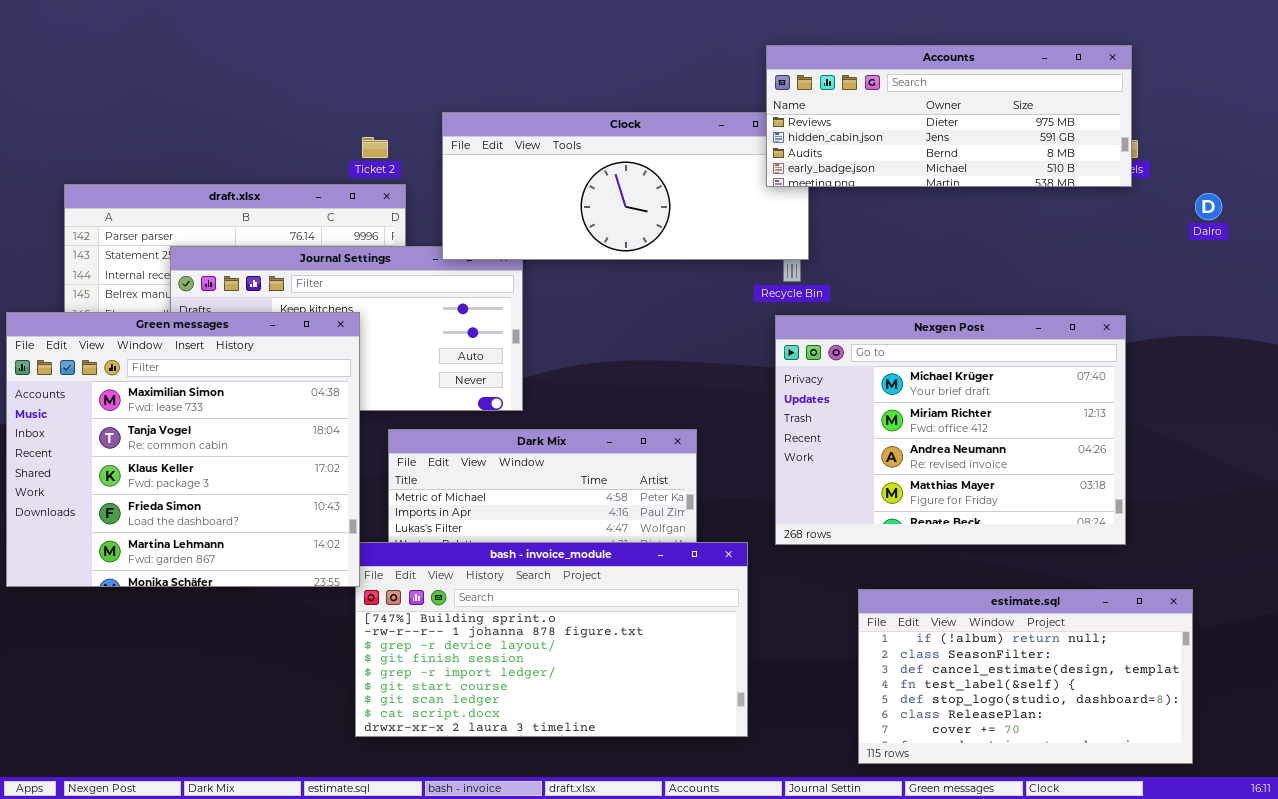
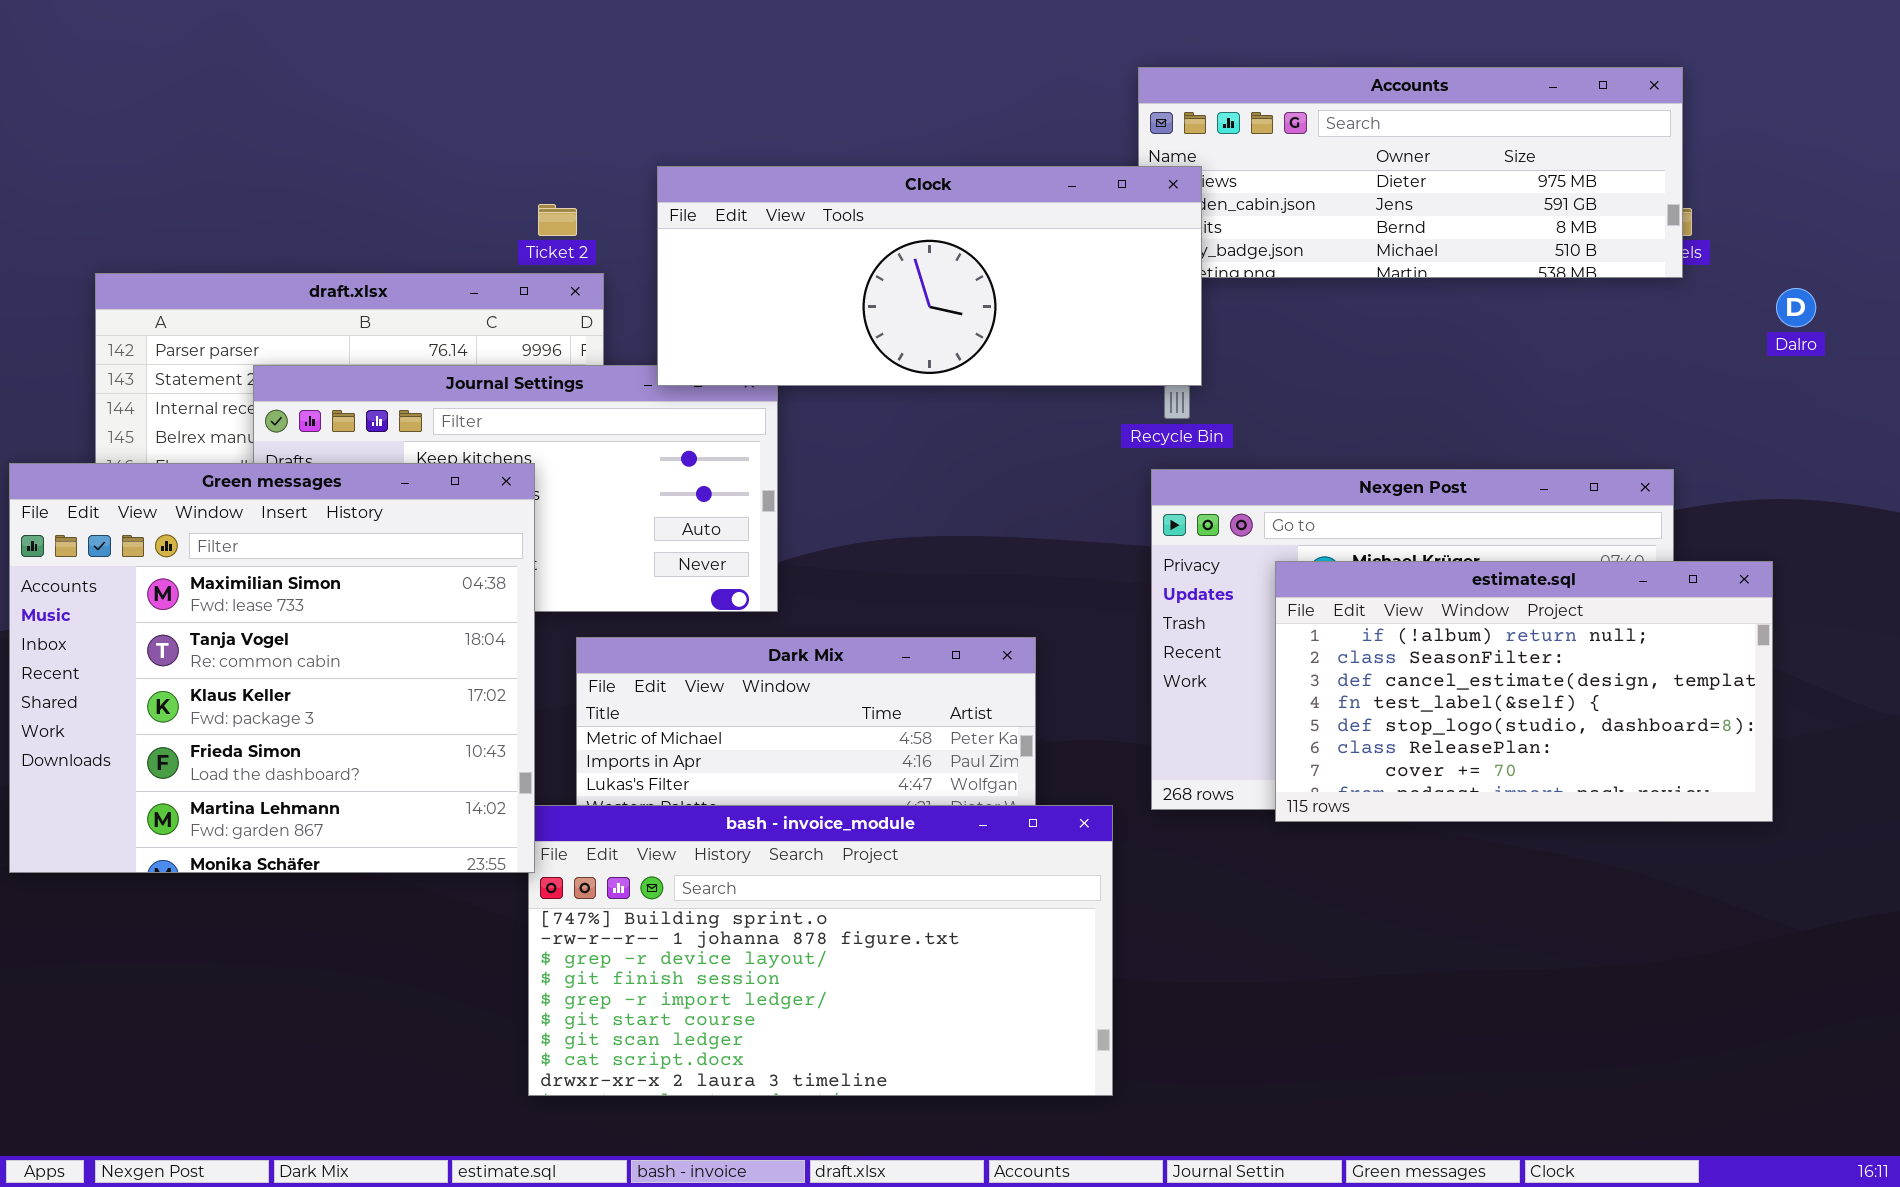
Clock: [442,112,809,260] -> [657,166,1202,386], raised
estimate.sql: [858,589,1193,764] -> [1275,561,1773,822], moved

